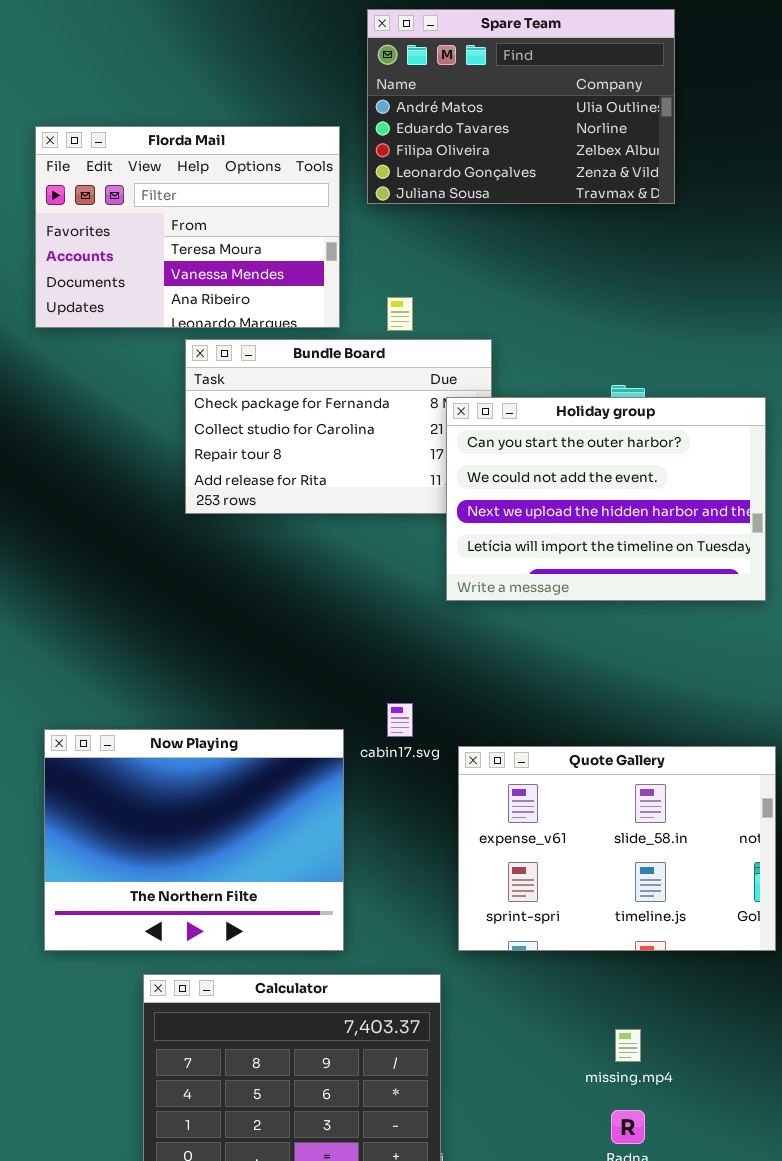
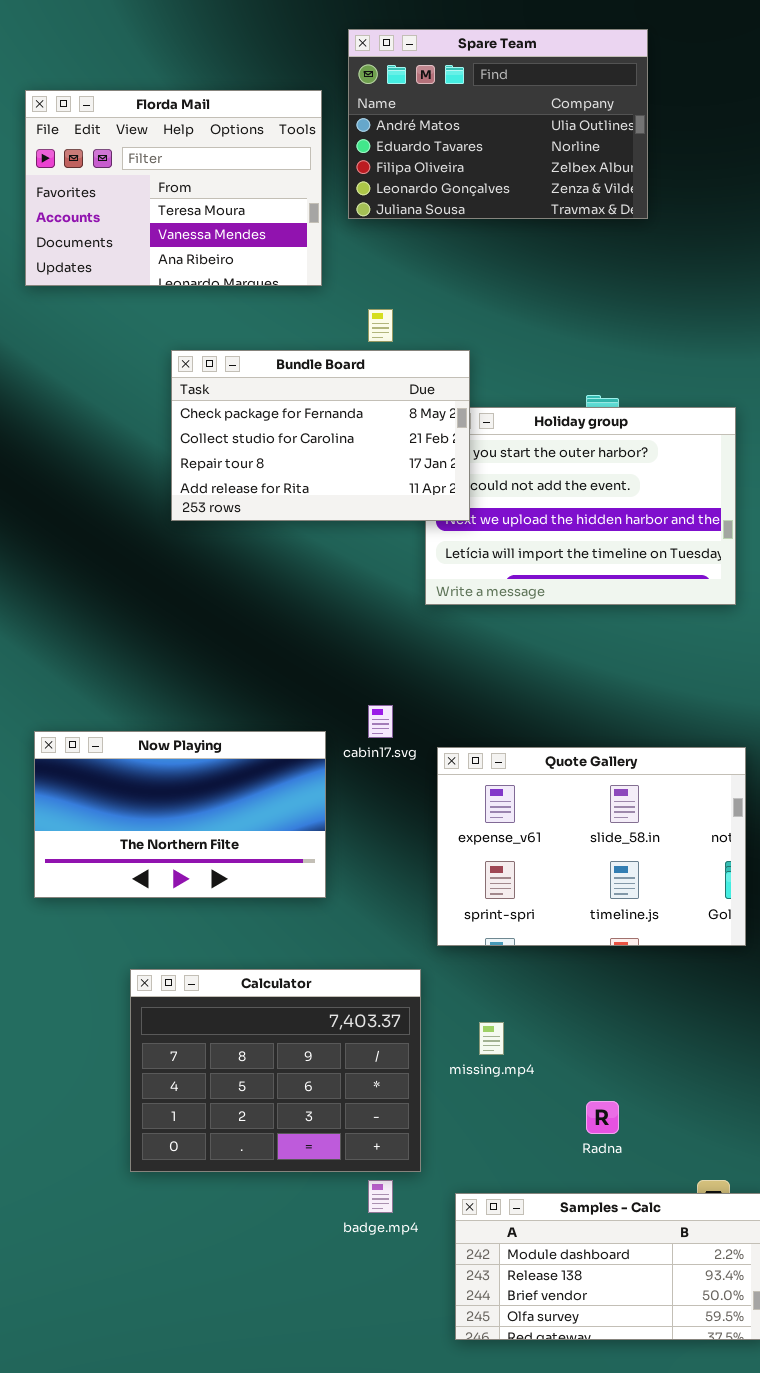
Florda Mail: [35,126,340,328] -> [25,90,322,286], moved
Bundle Board: [185,339,492,514] -> [171,350,470,521], raised
Now Playing: [44,729,344,951] -> [34,731,326,898], resized
missing.mp4: [615,1029,641,1062] -> [479,1022,504,1055], moved

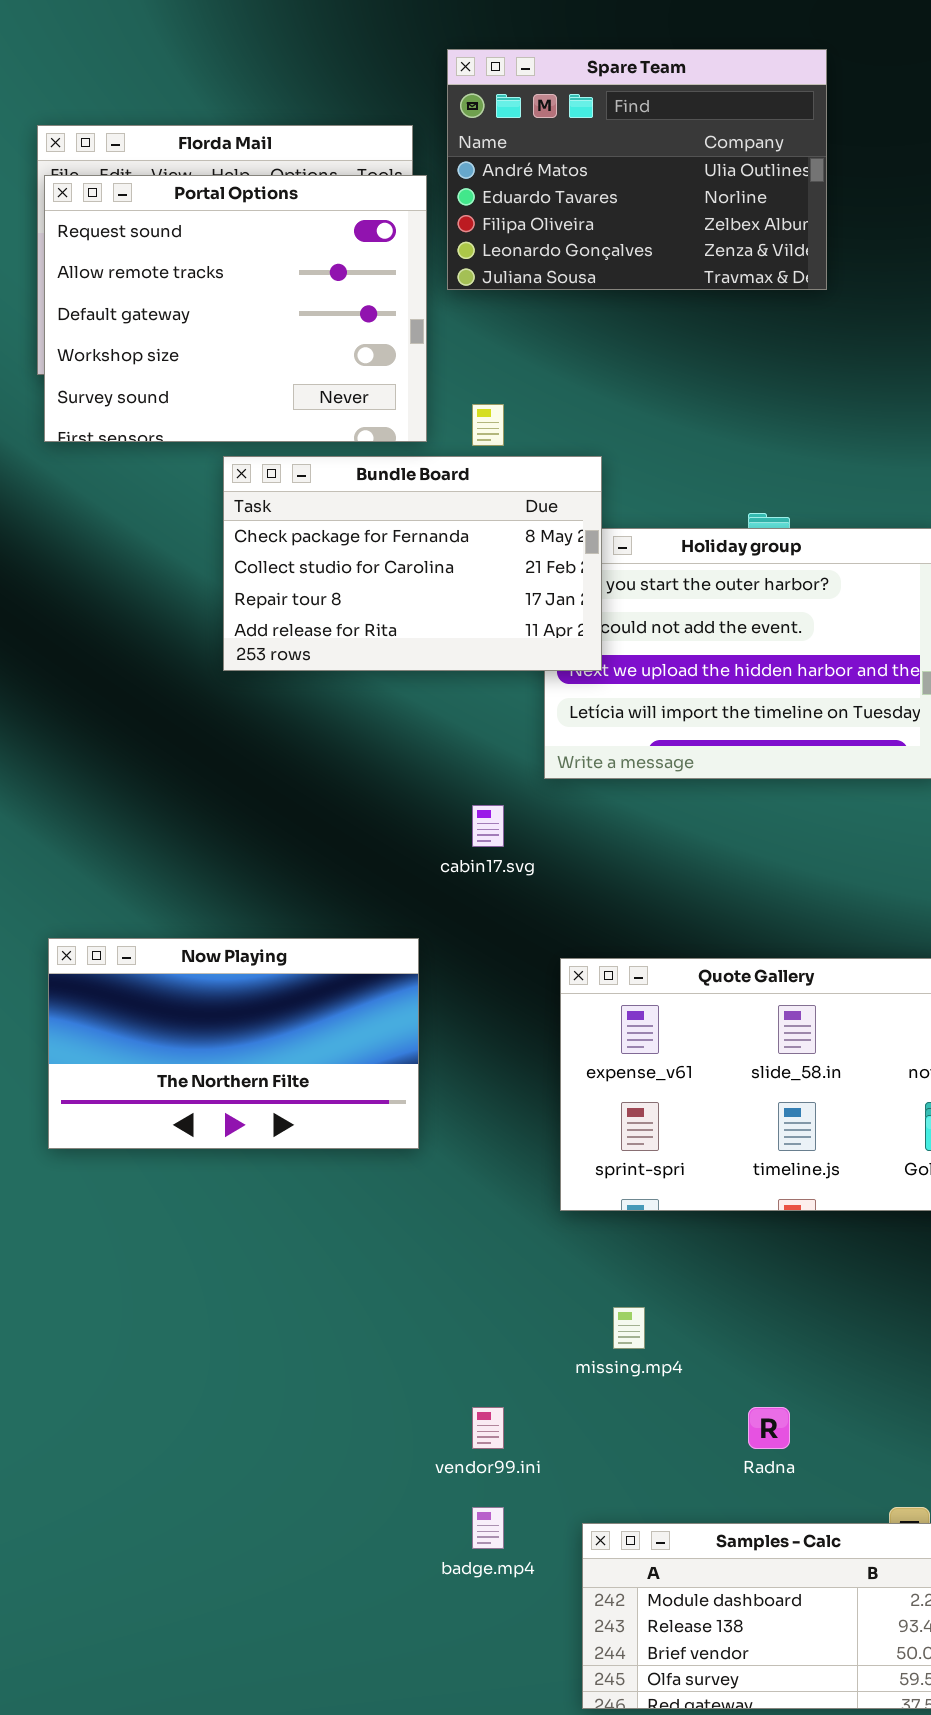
Portal Options: none -> [44,175,427,442], opened
cabin17.svg: [368,705,393,738] -> [472,805,504,847], moved
Calculator: [130,969,421,1172] -> none, closed

